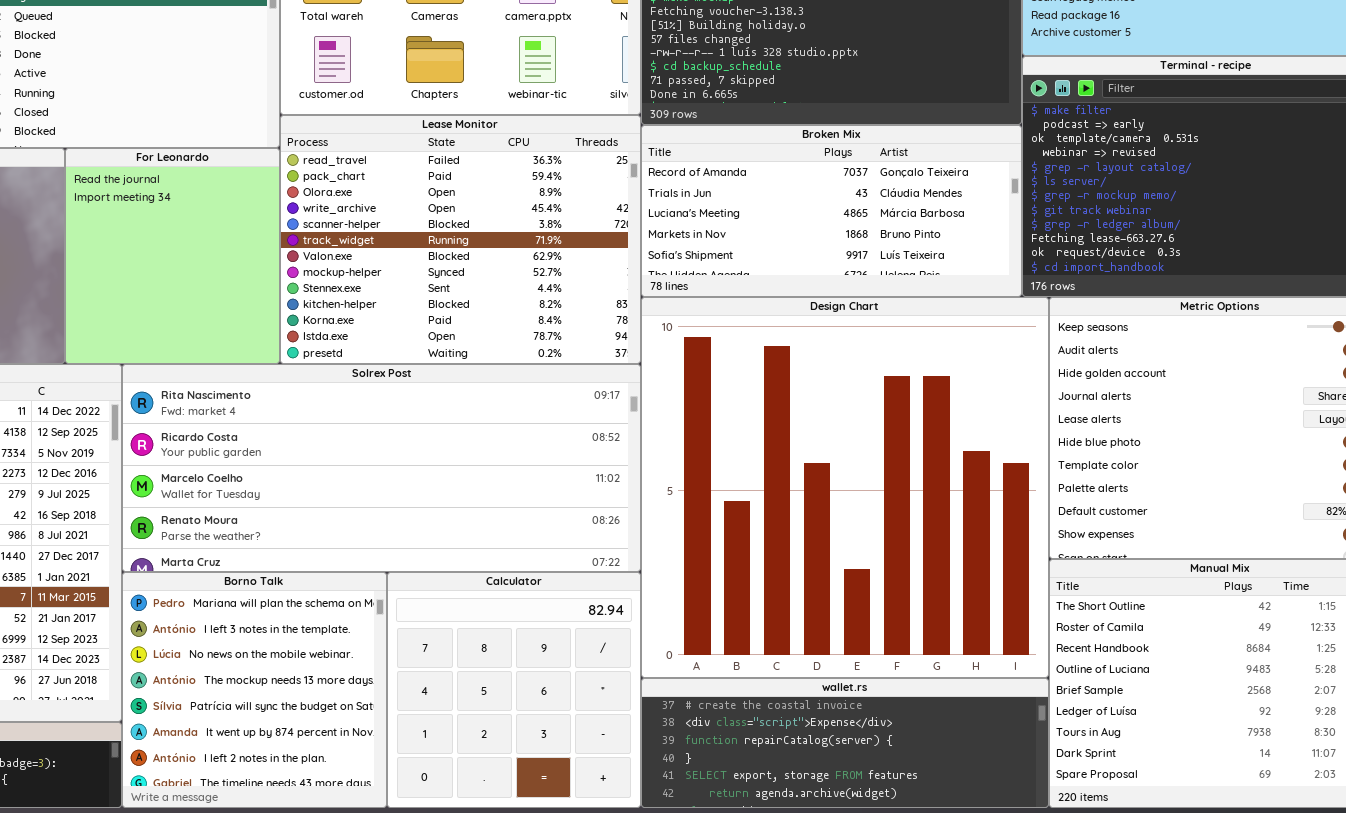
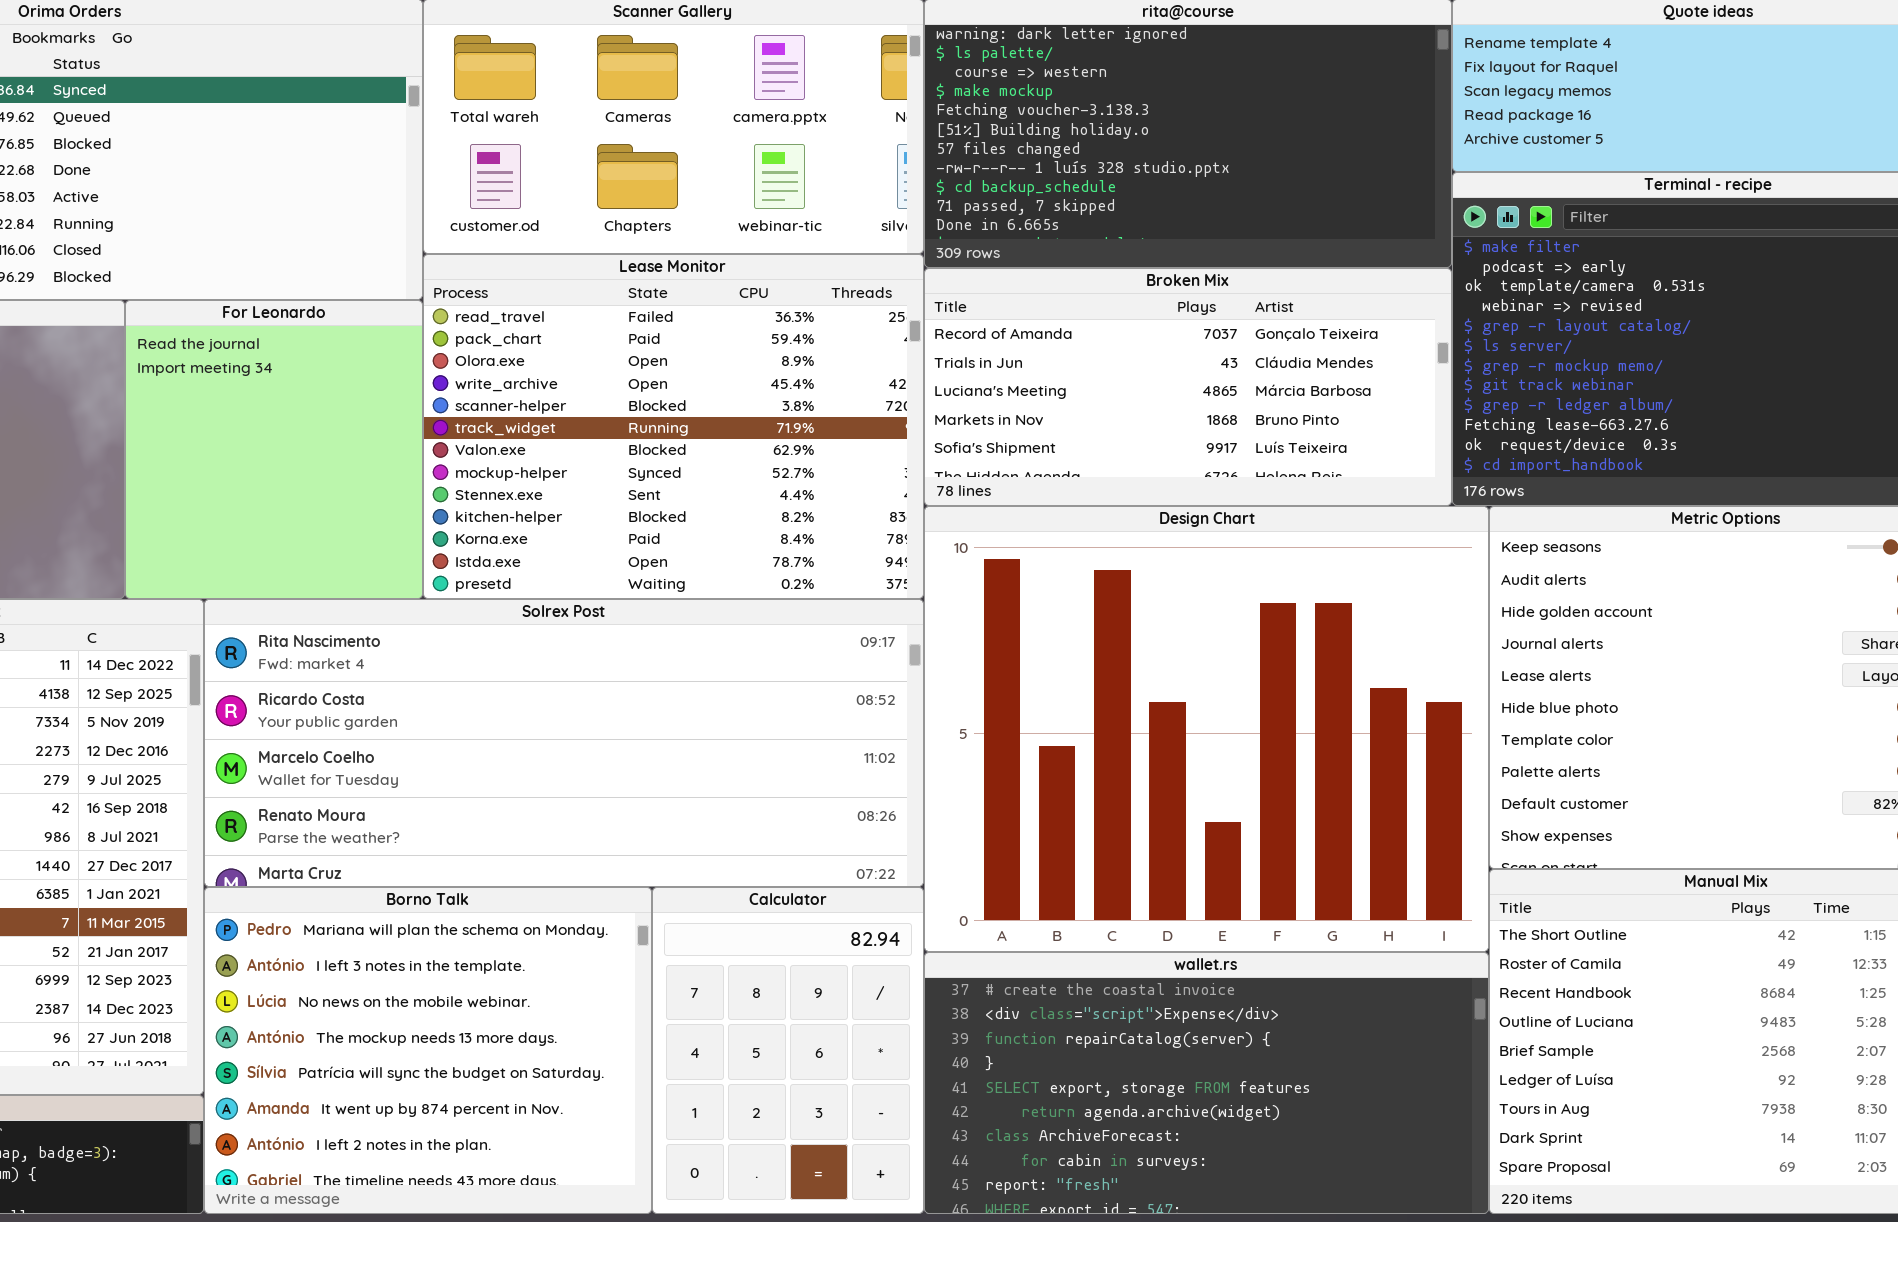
Design Chart: [641,297,1049,678] -> [924,506,1489,952], resized
Borno Talk: [122,572,387,808] -> [204,887,652,1214], resized
Calculator: [387,572,641,808] -> [652,887,924,1214], resized
wallet.rs: [641,678,1049,808] -> [924,952,1489,1214], resized

